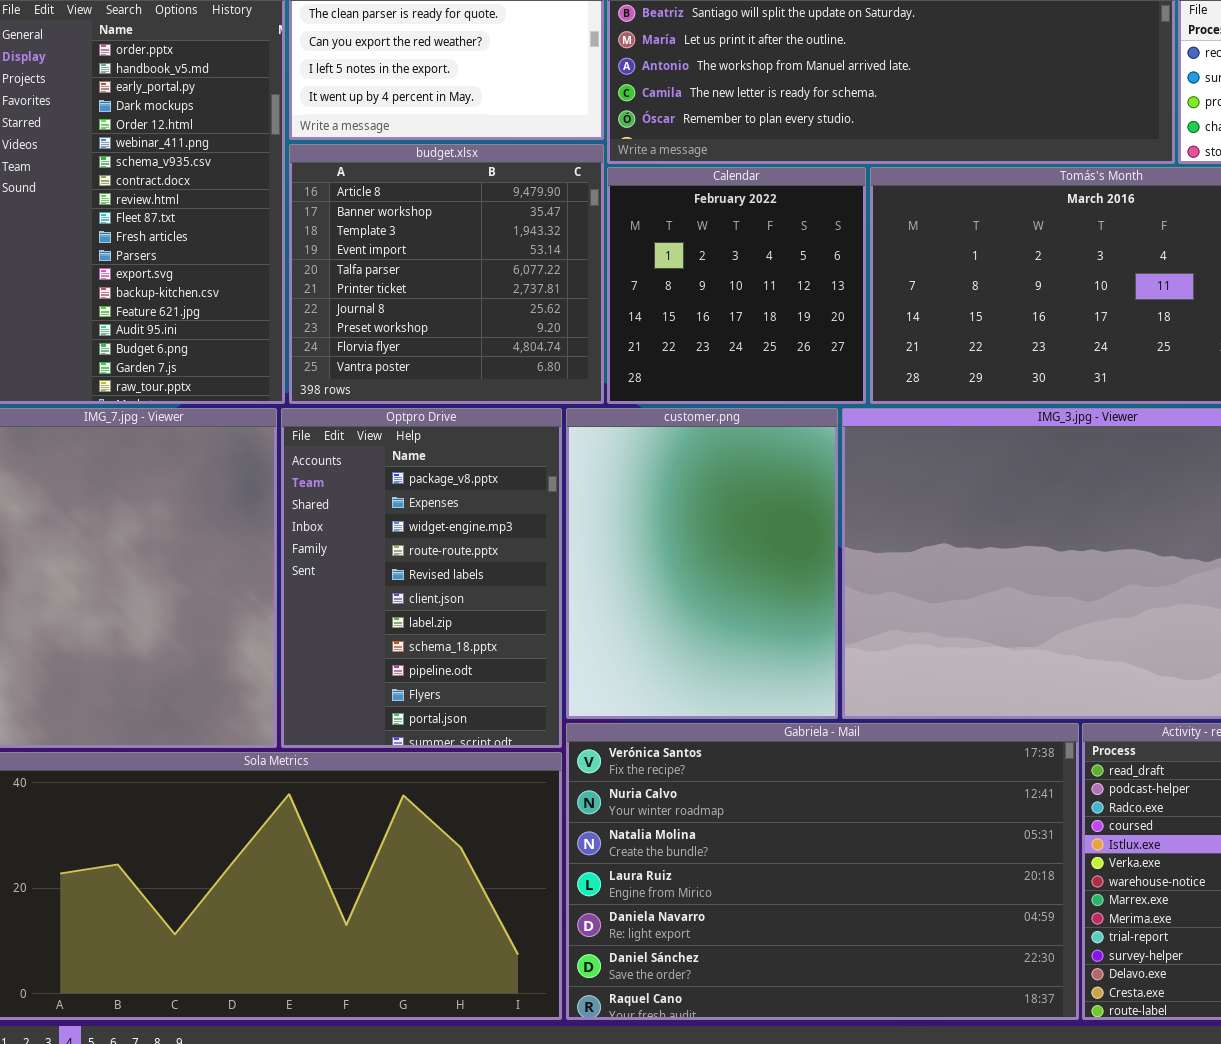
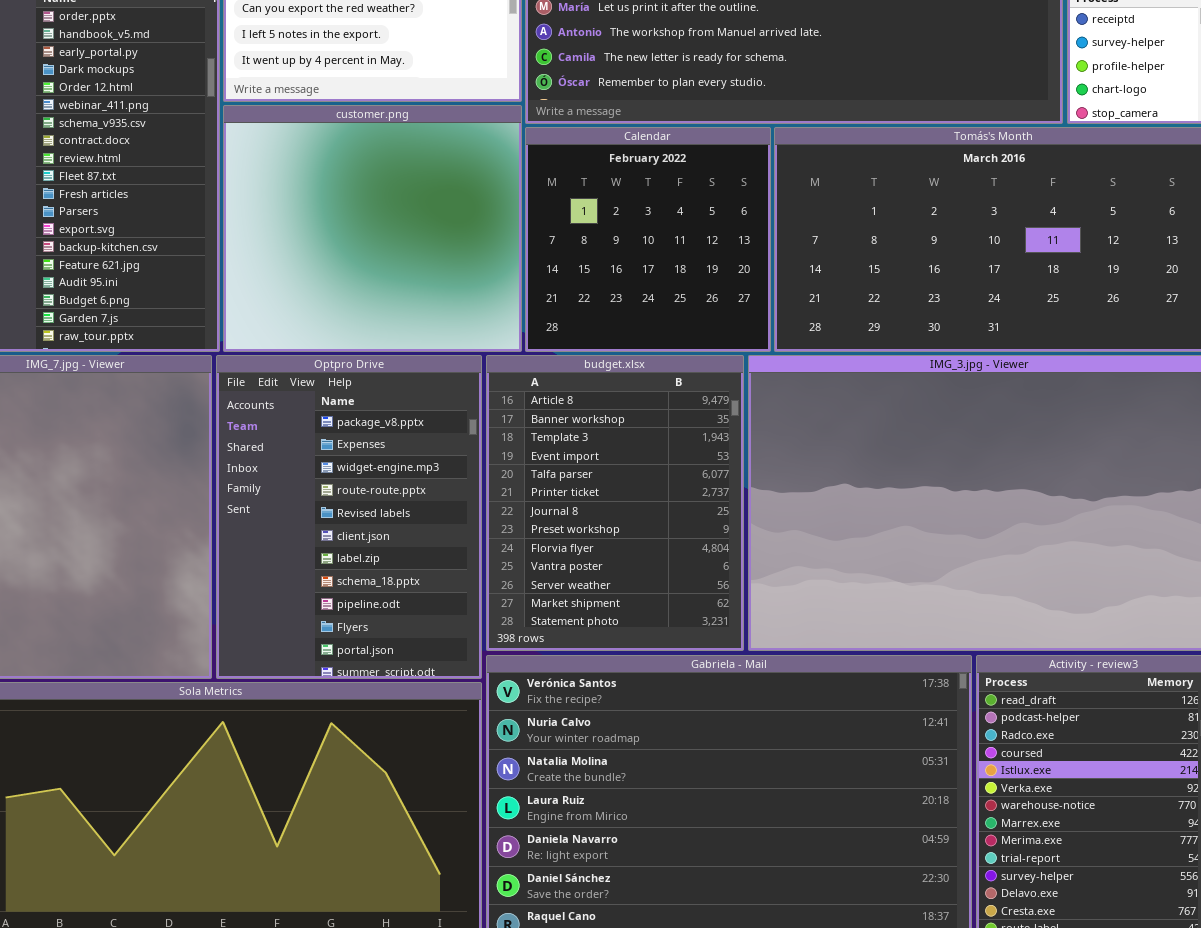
budget.xlsx: [289,144,604,404] -> [486,355,744,651], moved, resized
customer.png: [566,408,838,719] -> [223,105,522,352], moved, resized

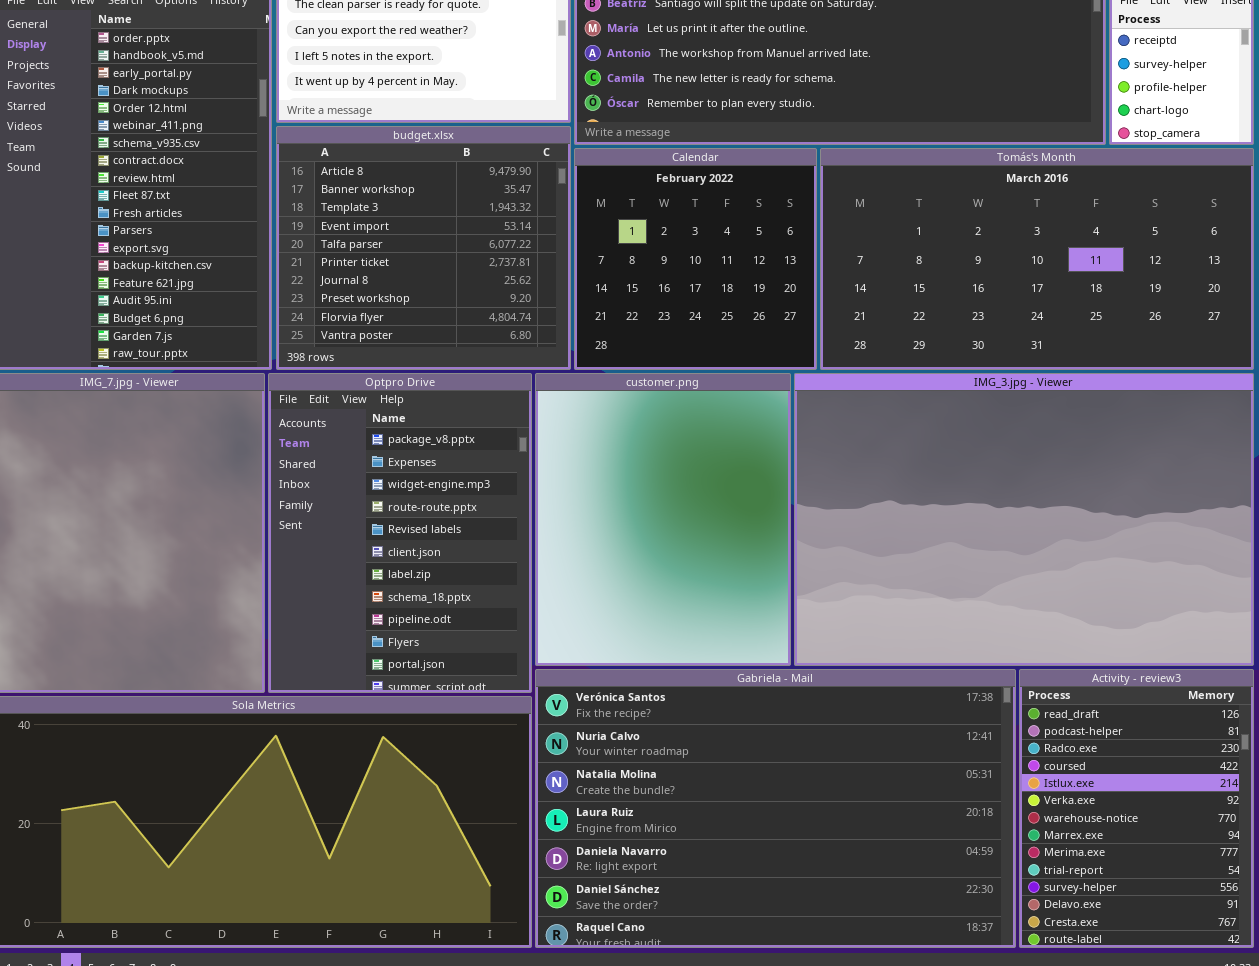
customer.png: [223,105,522,352] -> [535,373,791,666], moved, resized
budget.xlsx: [486,355,744,651] -> [276,126,571,370], moved, resized

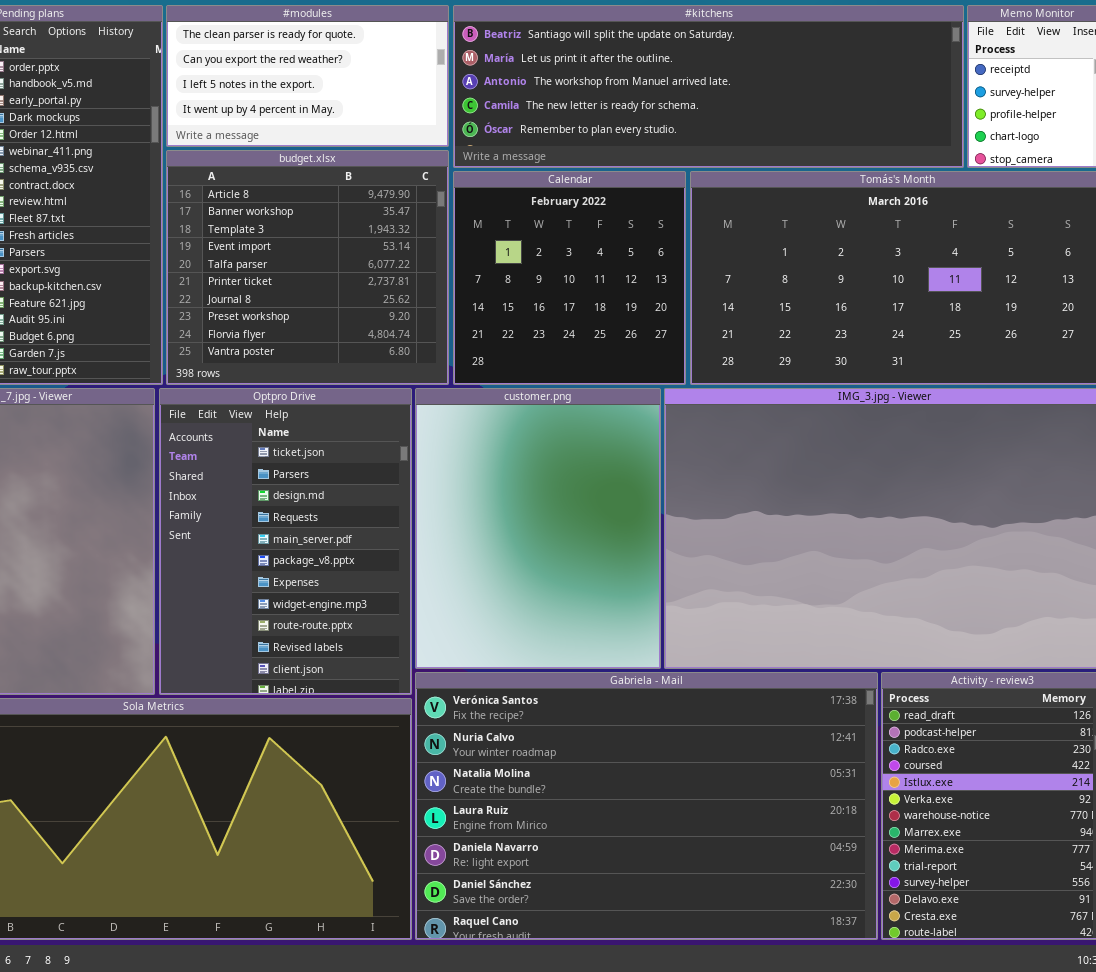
Optpro Drive: [268,373,532,693] -> [159,388,412,695], scrolled up 5 rows

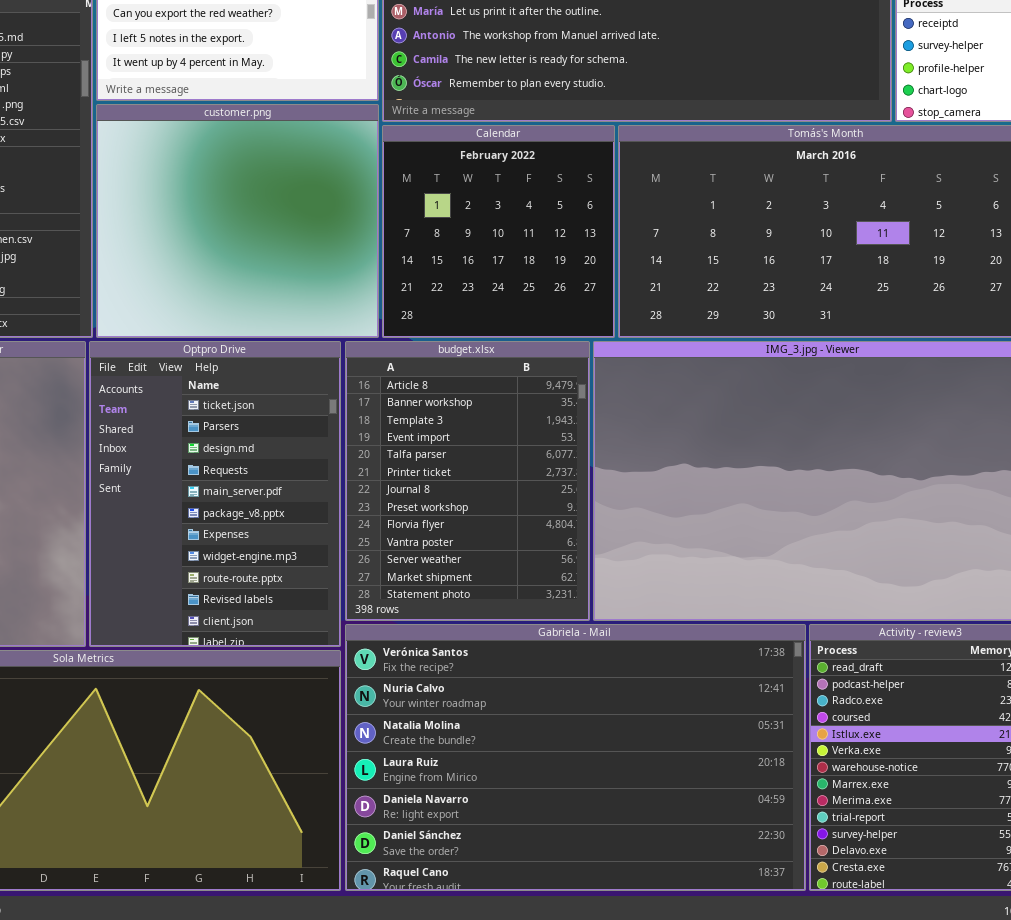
budget.xlsx: [166,150,449,385] -> [345,341,590,621], moved, resized
customer.png: [415,388,661,669] -> [96,104,379,338], moved, resized

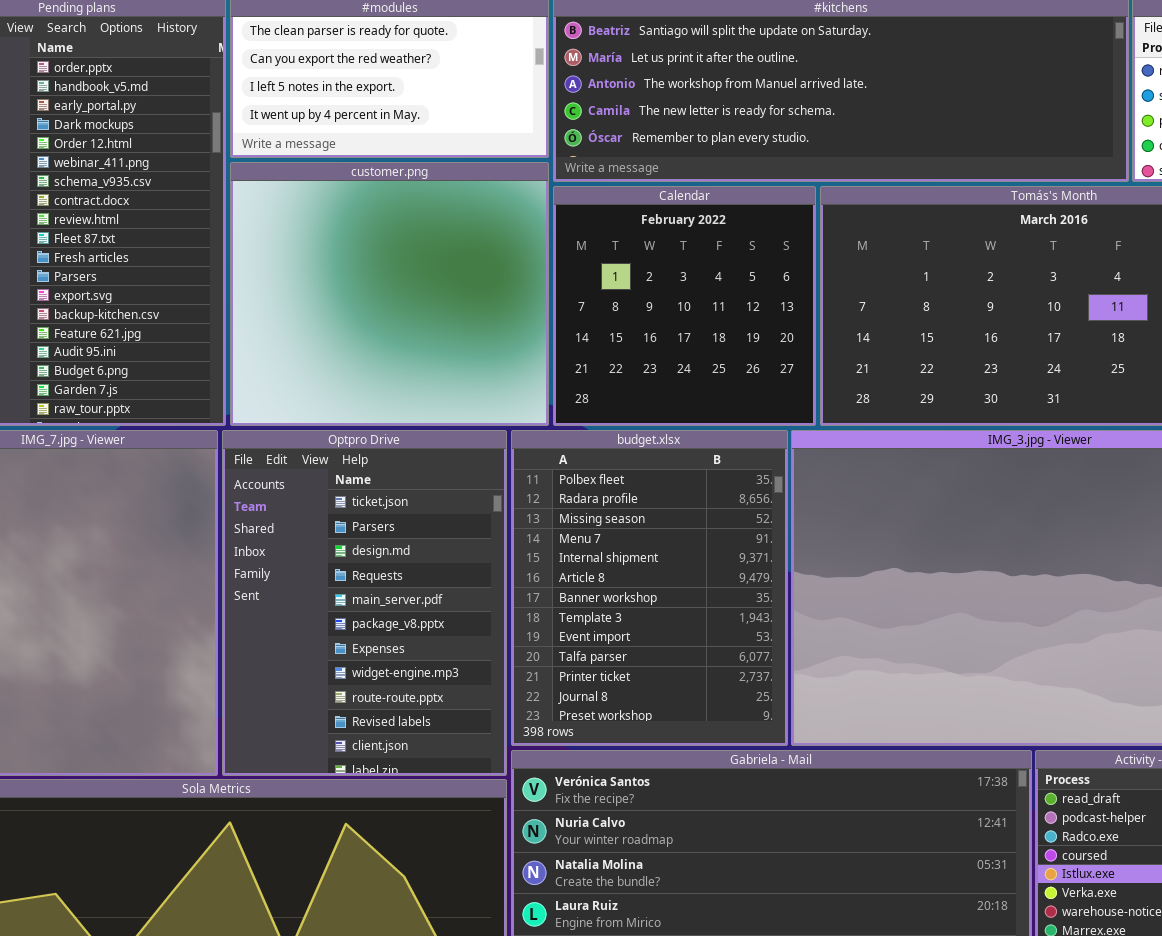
budget.xlsx: [345,341,590,621] -> [511,430,788,746], scrolled up 5 rows

